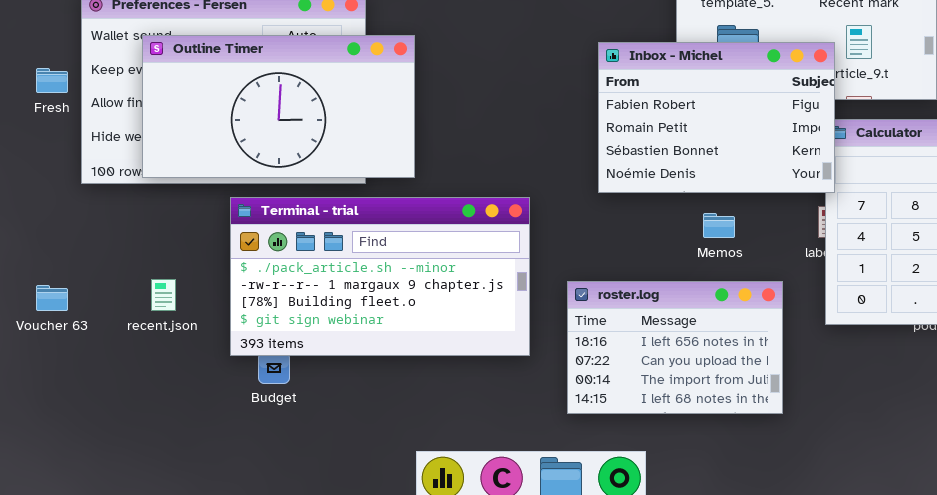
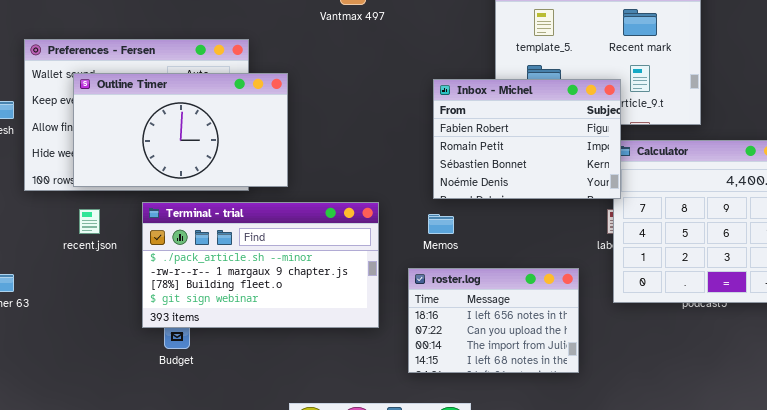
Memos: [703,213,735,238] -> [428,214,454,234], moved
recent.json: [151,279,176,311] -> [79,209,100,234], moved

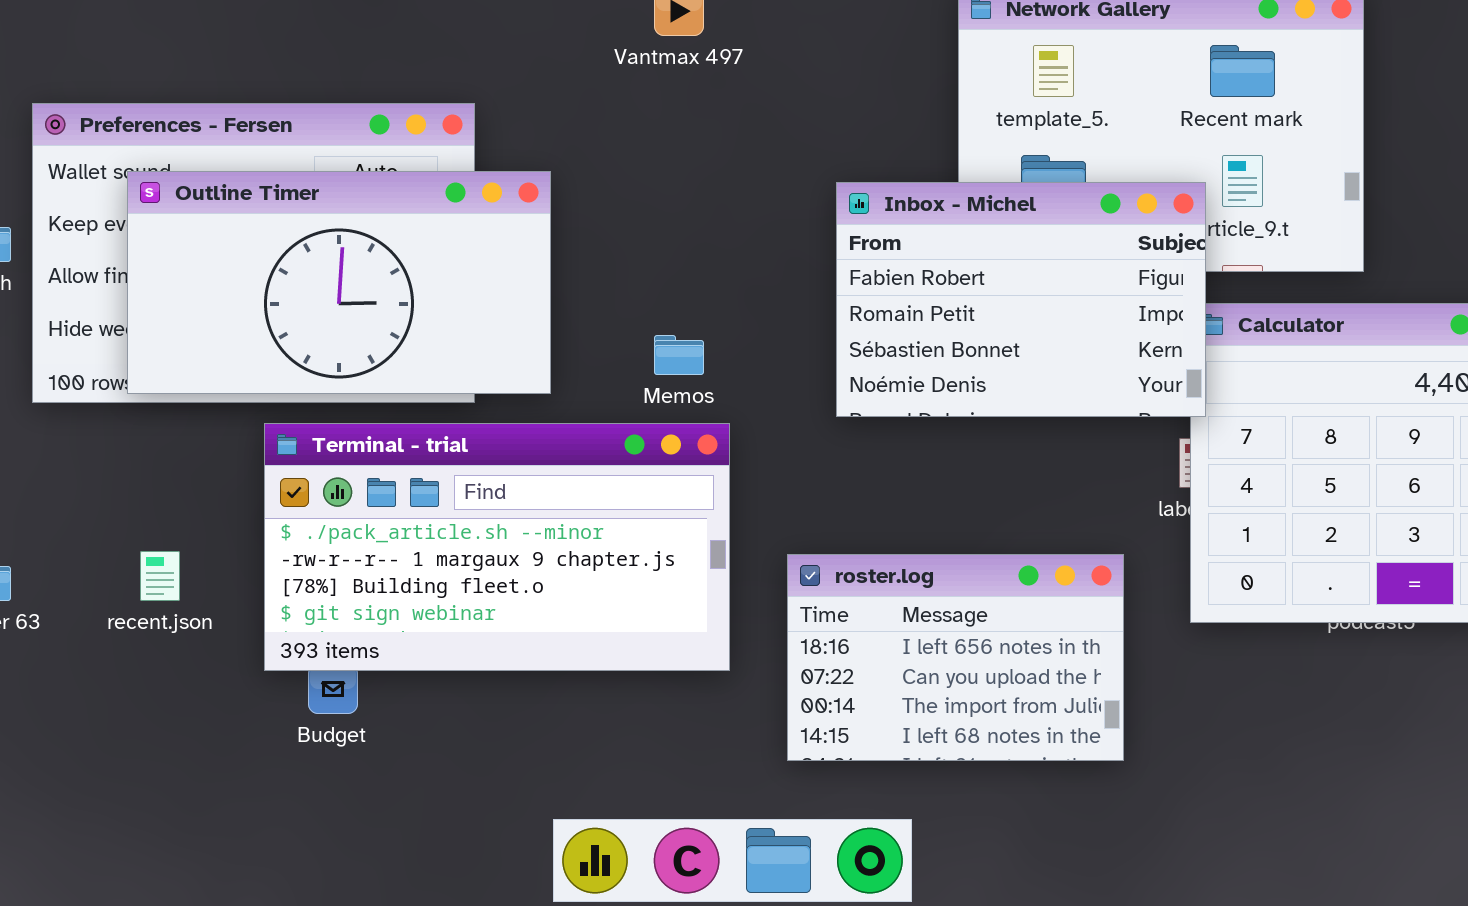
recent.json: [79,209,100,234] -> [140,551,180,601], moved
Memos: [428,214,454,234] -> [654,335,704,375], moved

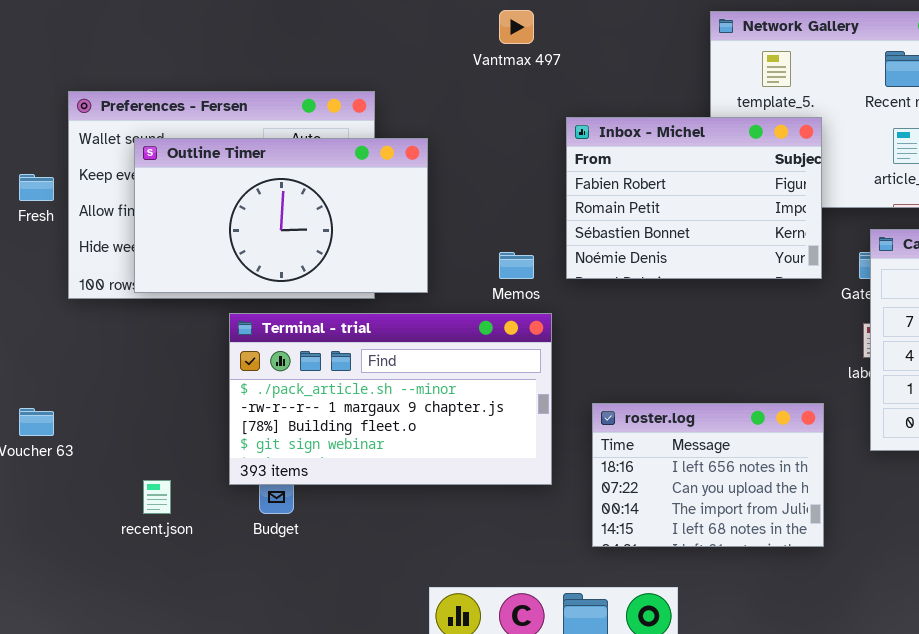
Inbox - Michel: [836,182,1206,417] -> [566,117,822,279], moved
recent.json: [140,551,180,601] -> [143,480,171,514], moved

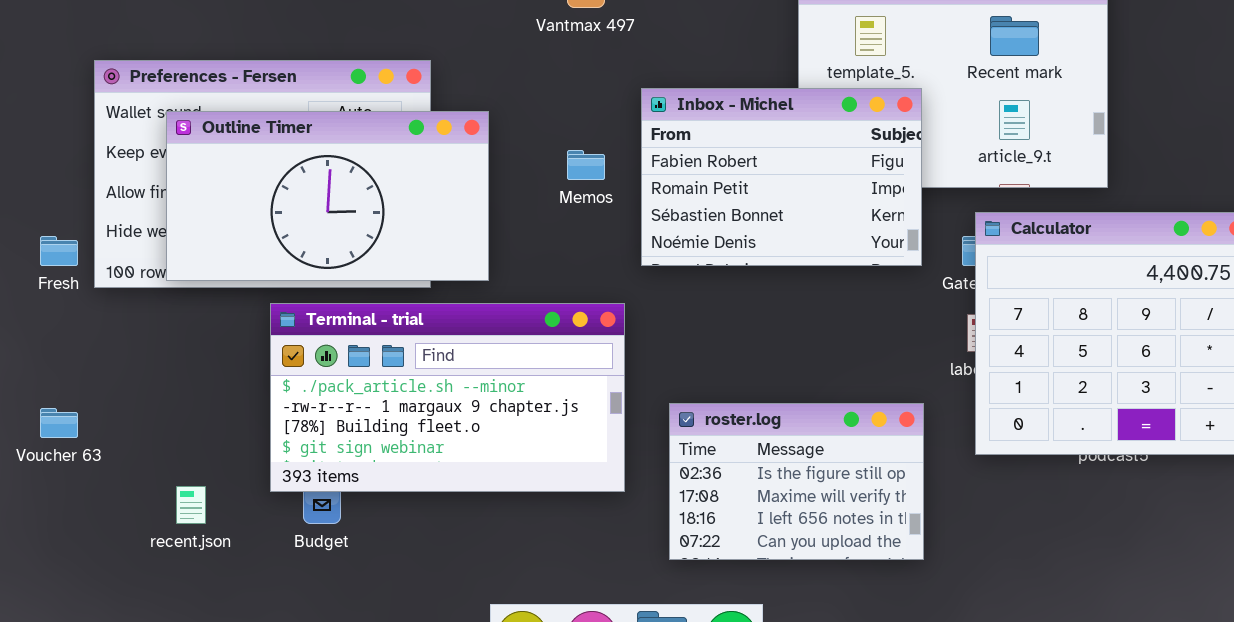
Fresh: [19,174,54,201] -> [40,236,78,266], moved
Memos: [499,252,534,279] -> [567,150,605,180], moved
roster.log: [592,403,824,547] -> [669,403,924,560], scrolled up 2 rows

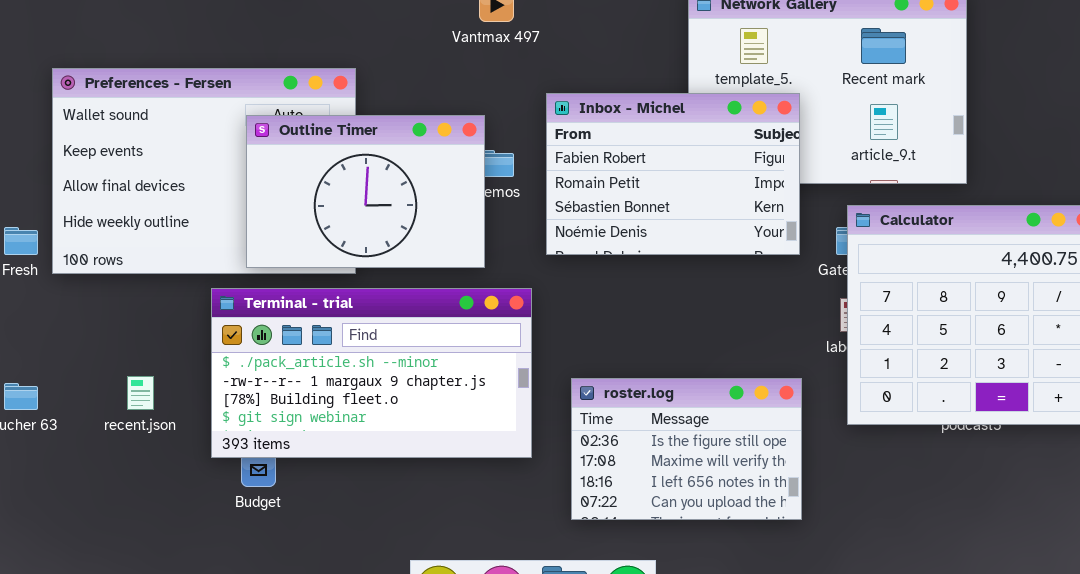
Outline Timer: [166,111,489,281] -> [246,115,485,268], moved, resized
recent.json: [176,486,206,524] -> [127,376,154,410], moved

